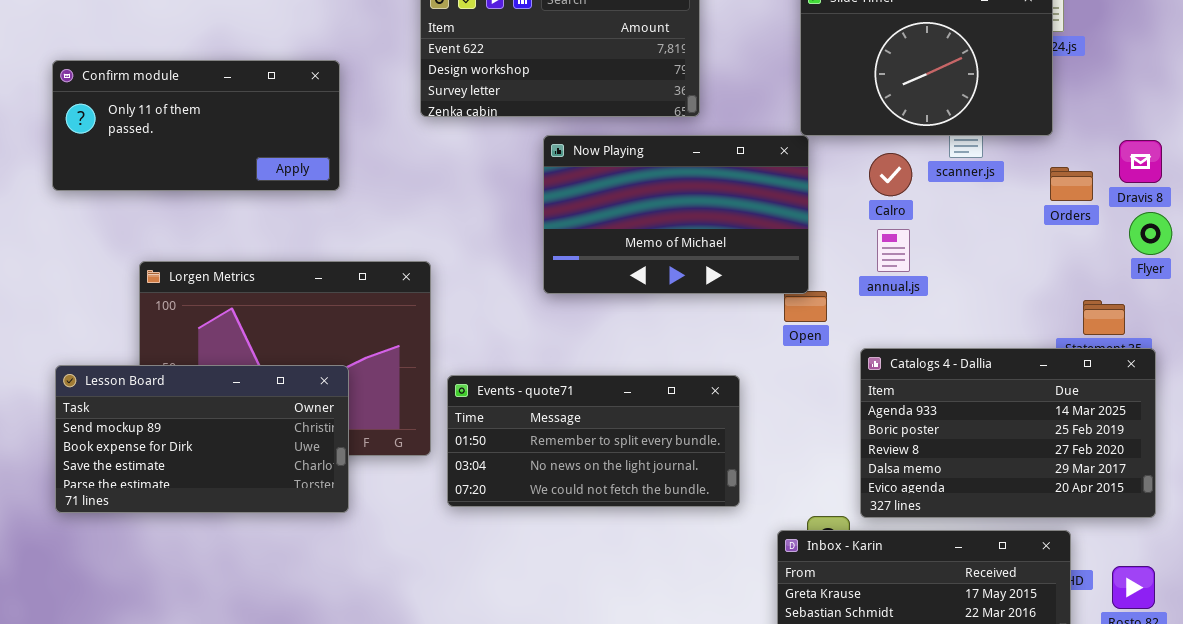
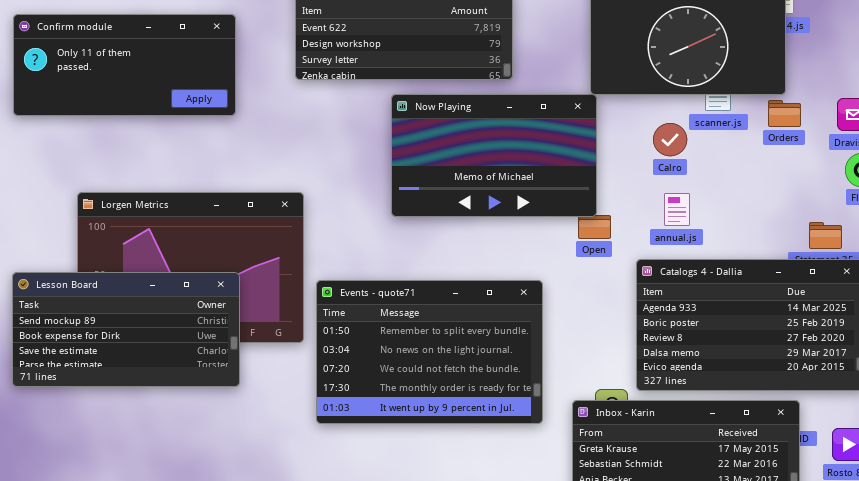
Confirm module: [52,60,340,191] -> [13,14,236,116], moved
Calro: [869,153,912,196] -> [653,123,687,156], moved
Orders: [1050,167,1093,201] -> [768,100,801,127], moved
annual.js: [877,229,910,272] -> [664,193,690,226], moved
Events - quote71: [447,375,740,507] -> [316,280,543,424], resized

